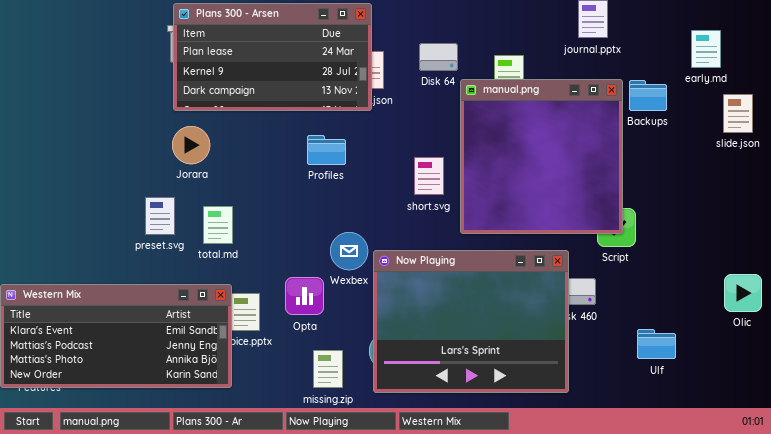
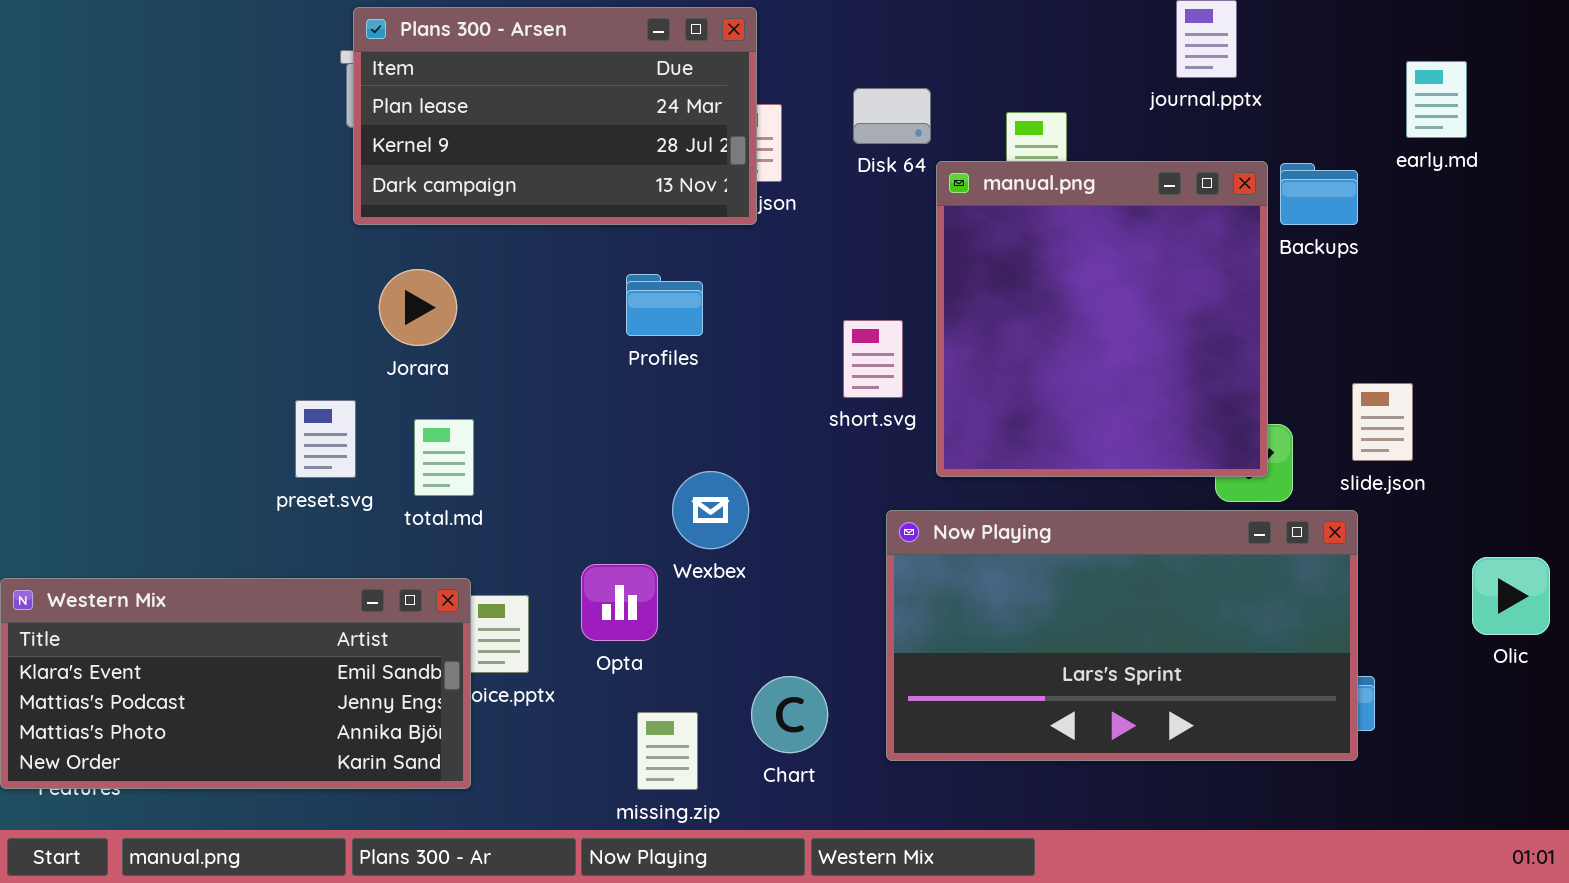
slide.json: [723,94,753,133] -> [1352,383,1413,461], moved
Jorara: [172,126,210,164] -> [379,269,457,346], moved
Now Playing: [373,250,569,393] -> [886,510,1358,761], moved, resized

